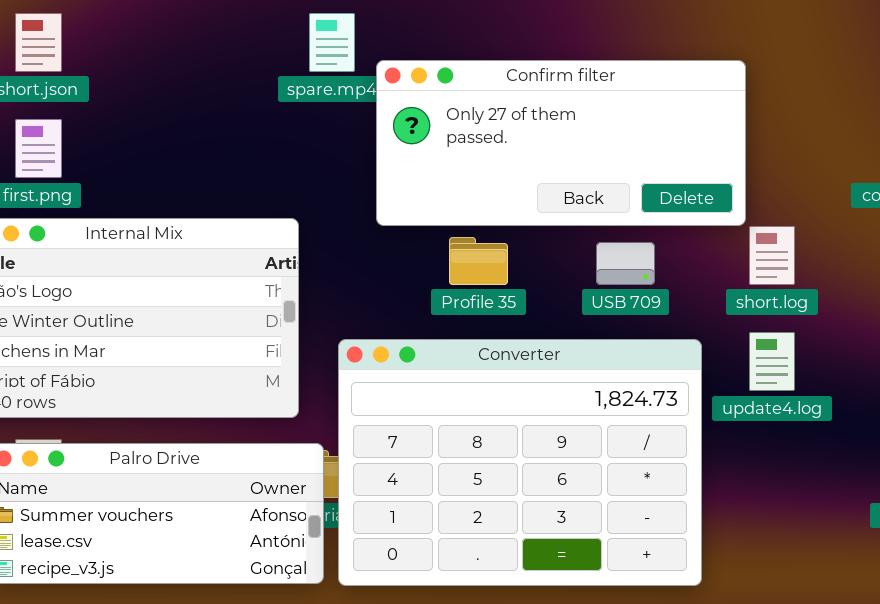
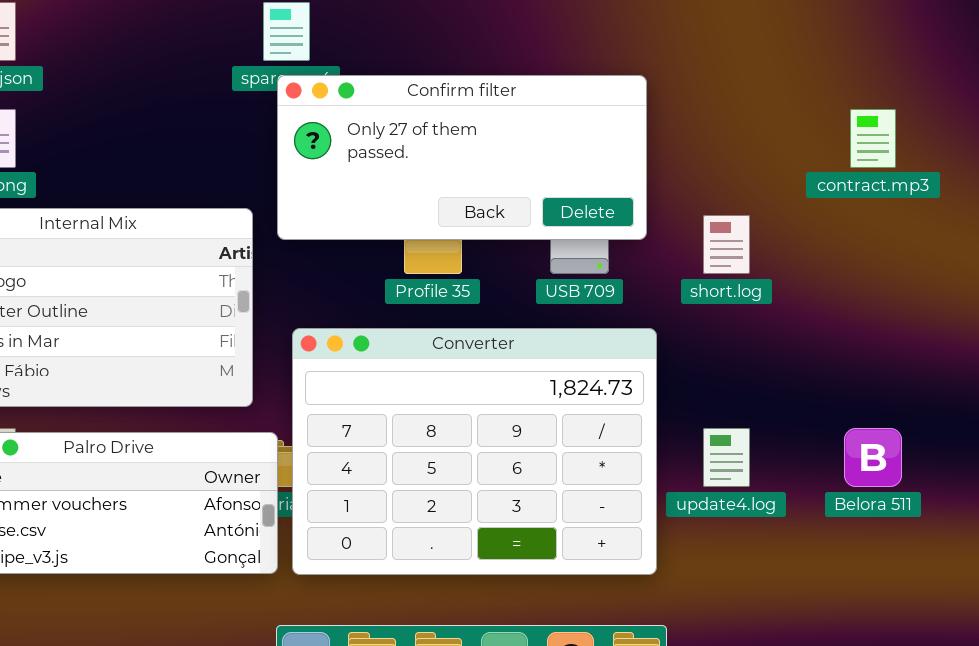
Confirm filter: [376,60,746,226] -> [277,75,647,240], moved
update4.log: [749,332,795,391] -> [703,428,750,487], moved

